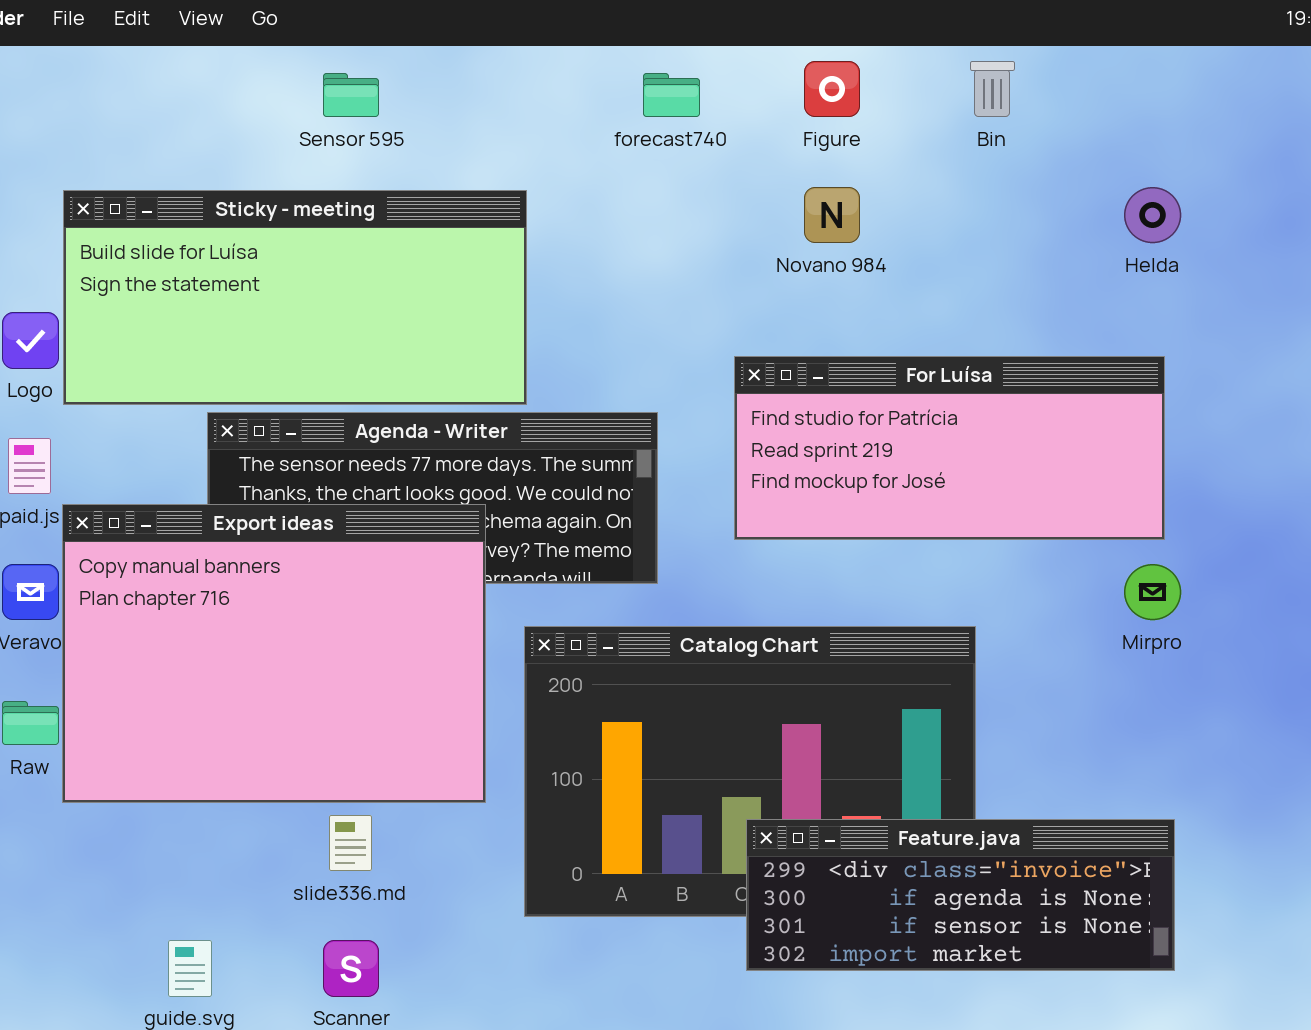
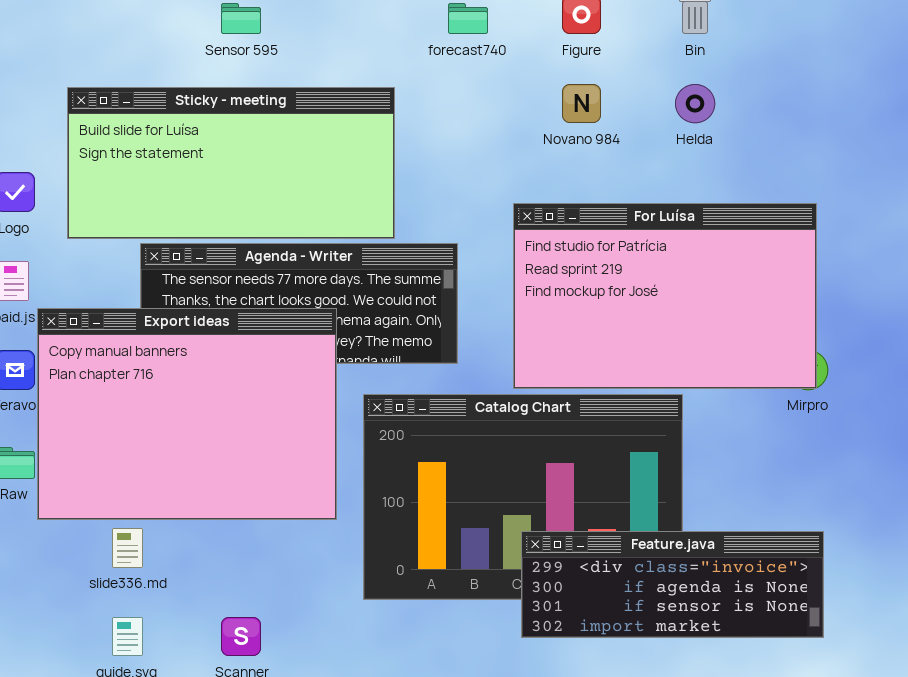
Helda: [1124,187,1181,243] -> [675,84,715,123], moved
Sticky - meeting: [63,190,527,405] -> [67,87,395,239], moved
For Luísa: [734,356,1165,540] -> [513,203,817,389], resized
slide336.md: [329,815,372,871] -> [112,528,143,568], moved

